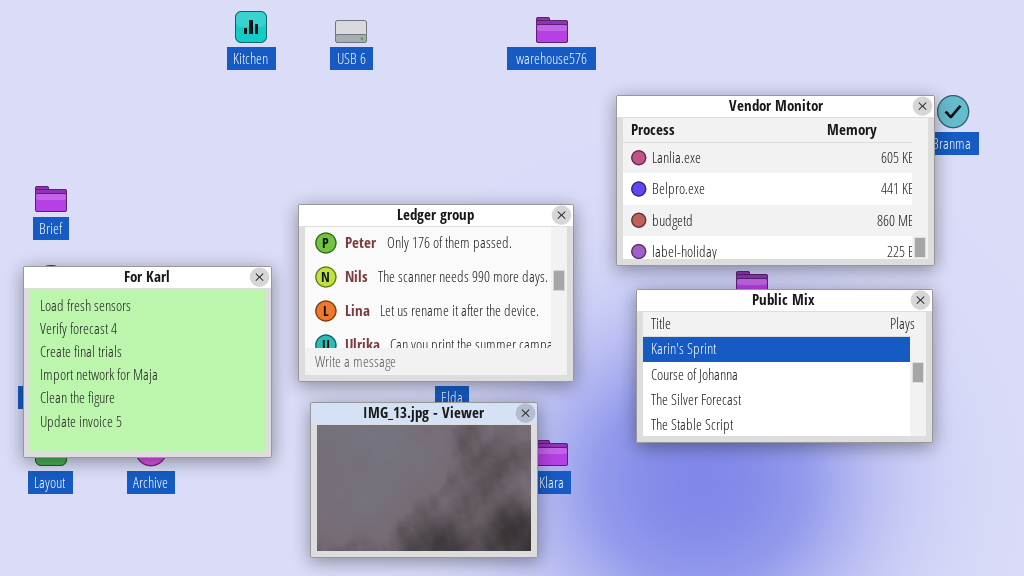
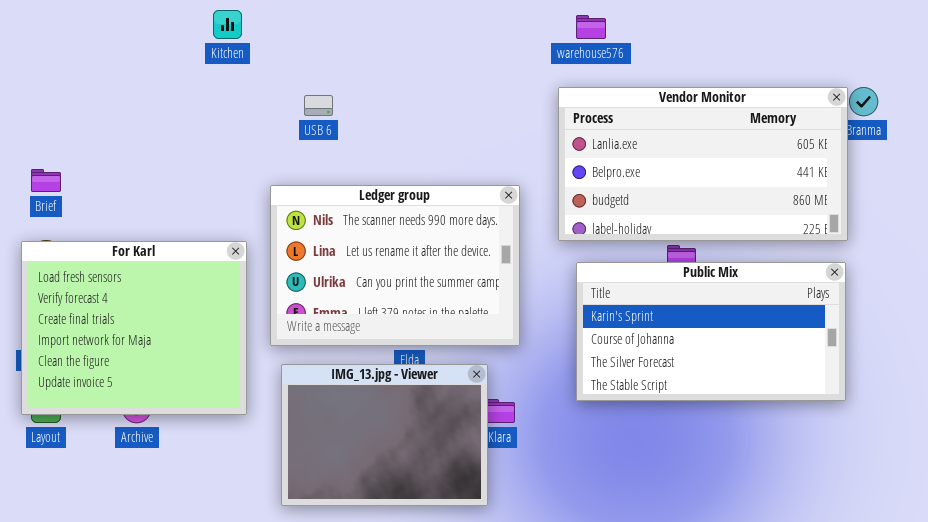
warehouse576: [536,17,568,43] -> [576,15,606,39], moved
USB 6: [335,20,367,43] -> [304,95,333,116], moved
Ledger group: [298,204,574,382] -> [270,185,520,346], scrolled down 1 row

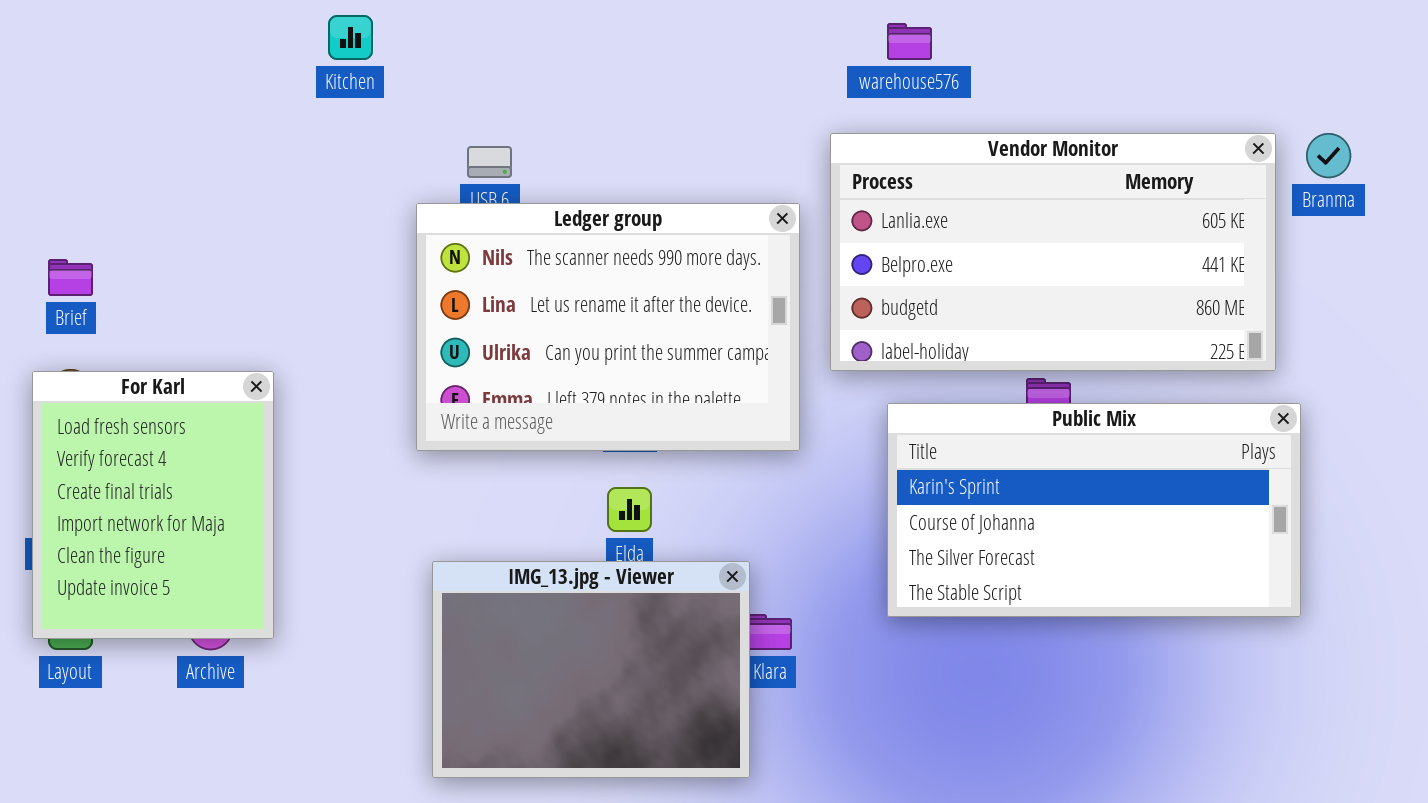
Vendor Monitor: [558,87,848,241] -> [830,133,1276,371], moved
Ledger group: [270,185,520,346] -> [416,203,800,451], moved
For Karl: [21,241,247,415] -> [32,371,274,639], resized

